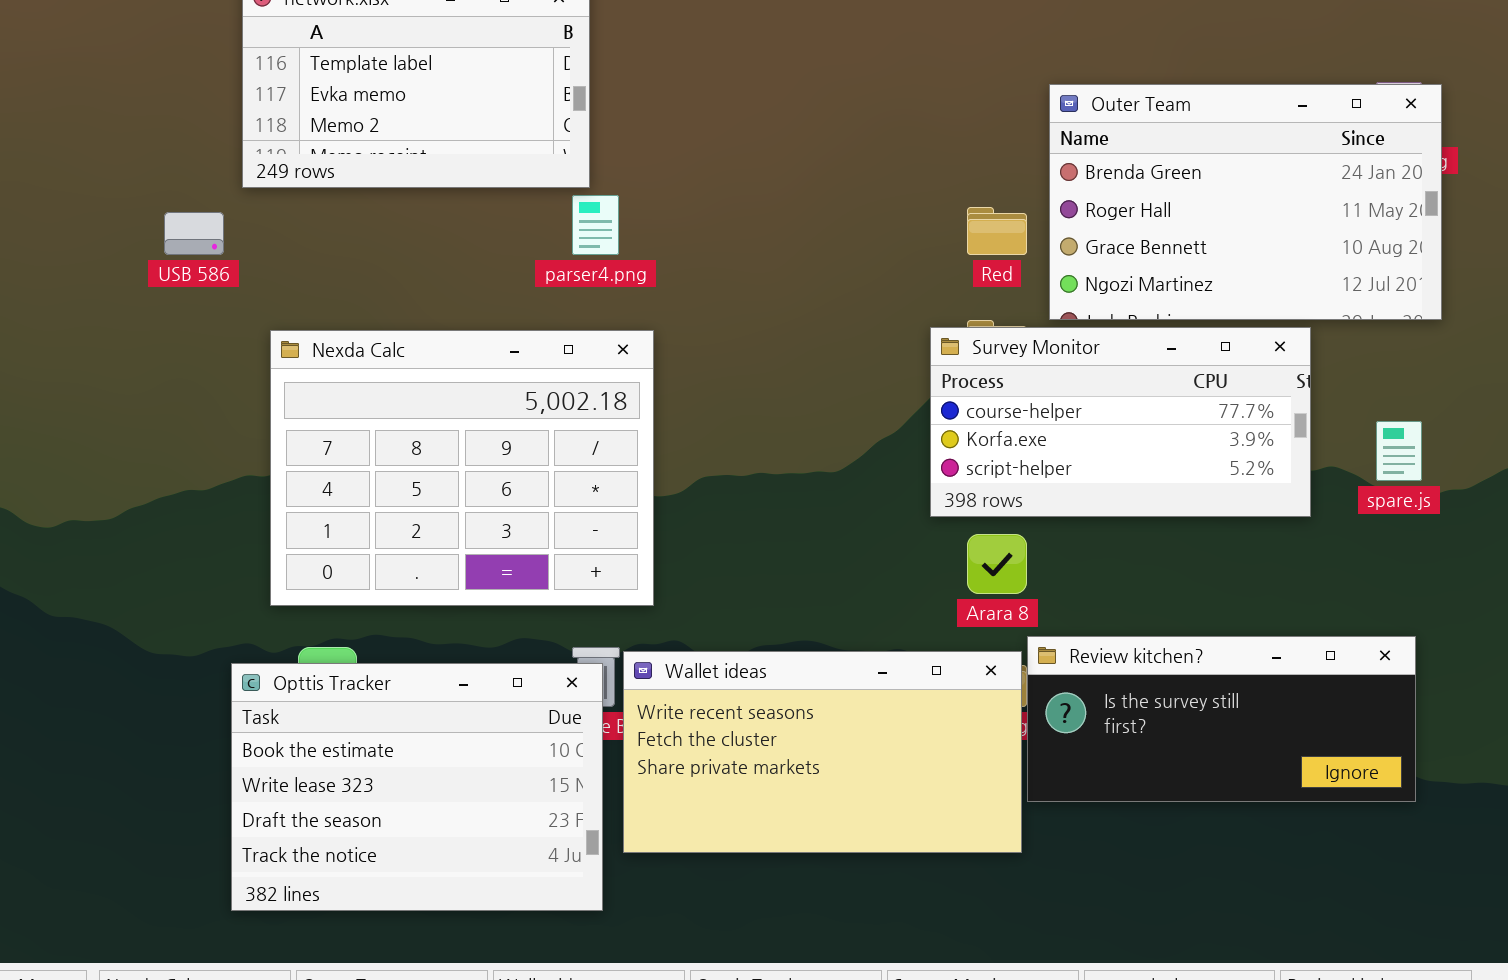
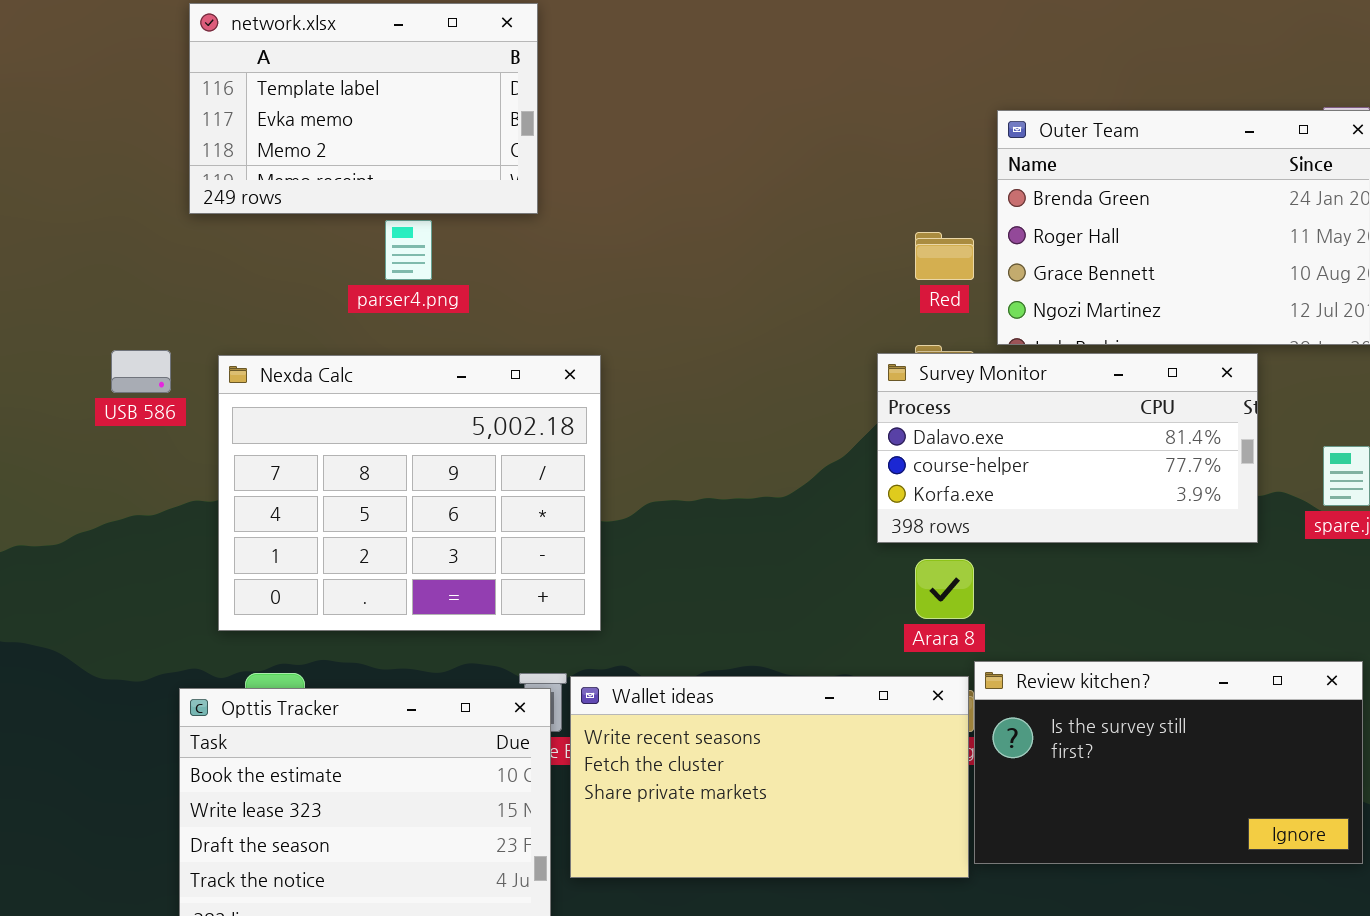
parser4.png: [572,195,619,255] -> [385,220,432,280], moved
USB 586: [164,212,224,255] -> [111,350,171,393], moved
Survey Monitor: [930,327,1311,517] -> [877,353,1258,543], scrolled up 1 row
Review kitchen?: [1027,636,1416,802] -> [974,661,1363,864], resized

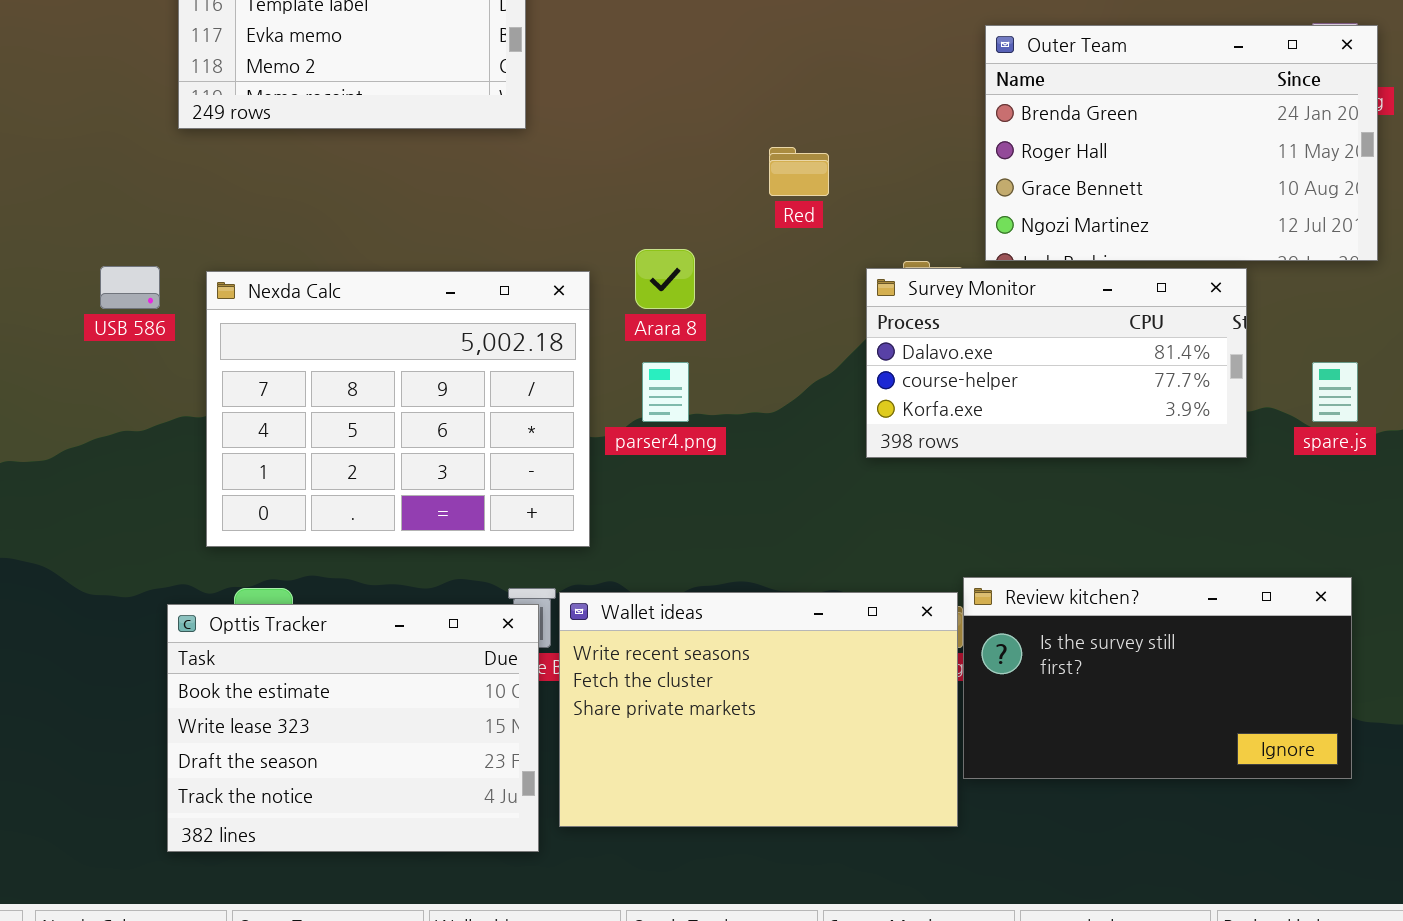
parser4.png: [385,220,432,280] -> [642,362,689,422], moved
Red: [915,232,974,280] -> [769,147,829,196], moved
Arara 8: [915,559,974,619] -> [635,249,695,309], moved
Wallet ideas: [570,676,969,878] -> [559,592,958,827], resized

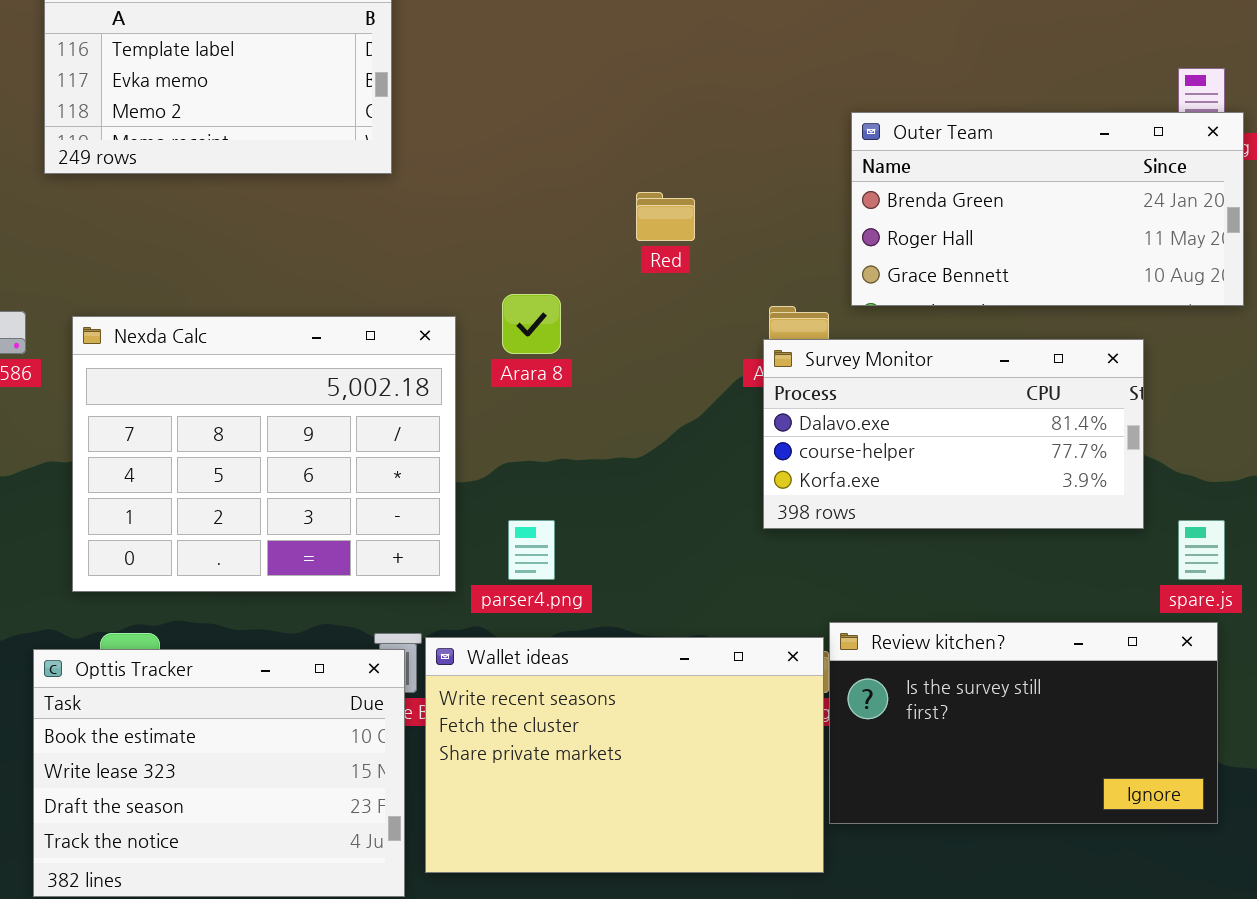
Outer Team: [985,25,1378,261] -> [851,112,1244,306], resized
Survey Monitor: [866,268,1247,458] -> [763,339,1144,529], moved
parser4.png: [642,362,689,422] -> [508,520,555,580], moved
spare.js: [1312,362,1358,422] -> [1178,520,1225,580], moved

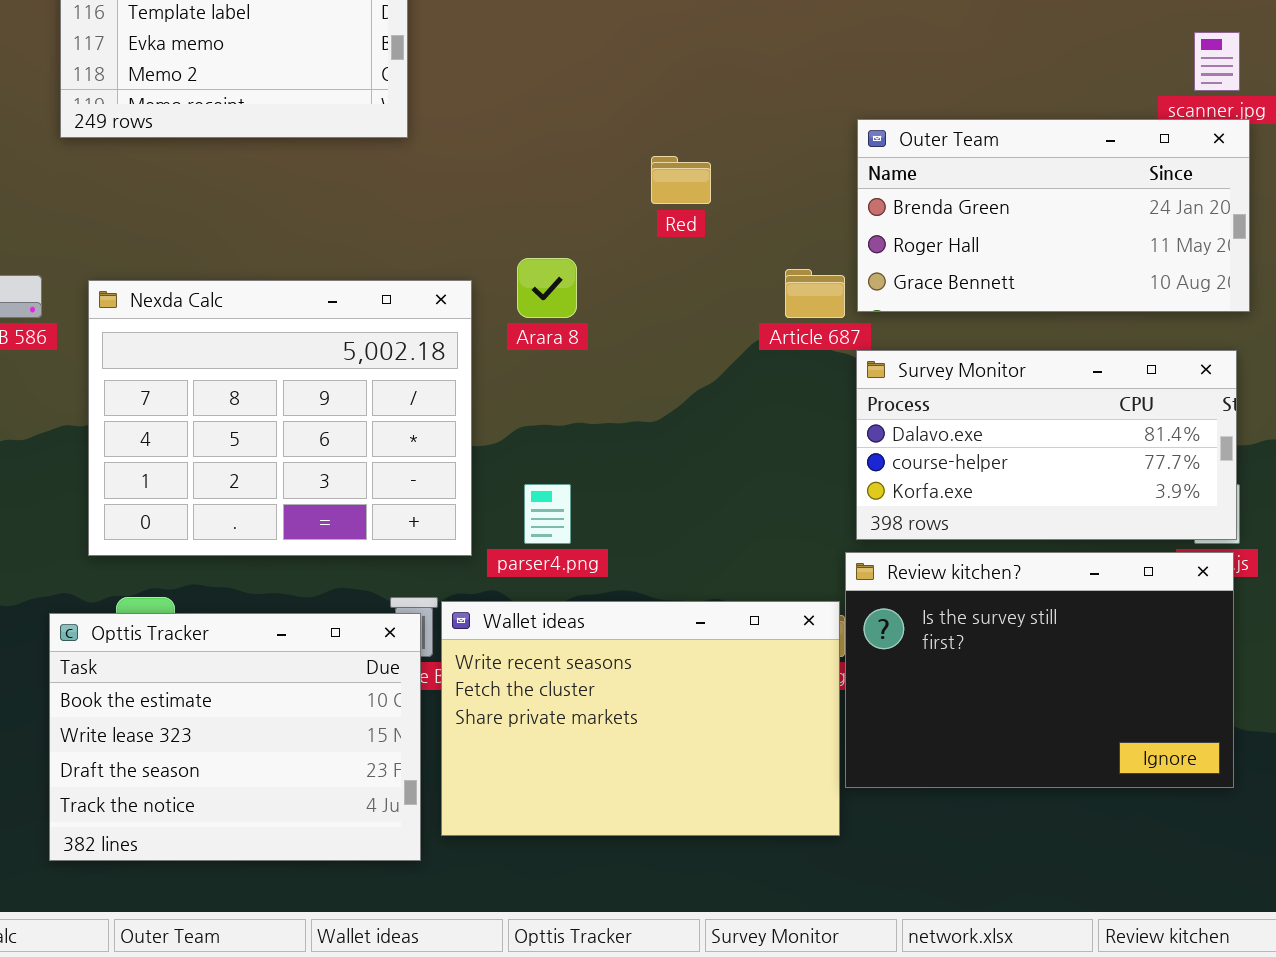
Outer Team: [851,112,1244,306] -> [857,119,1250,312], moved
Survey Monitor: [763,339,1144,529] -> [856,350,1237,540], moved
Review kitchen?: [829,622,1218,824] -> [845,552,1234,788], resized

